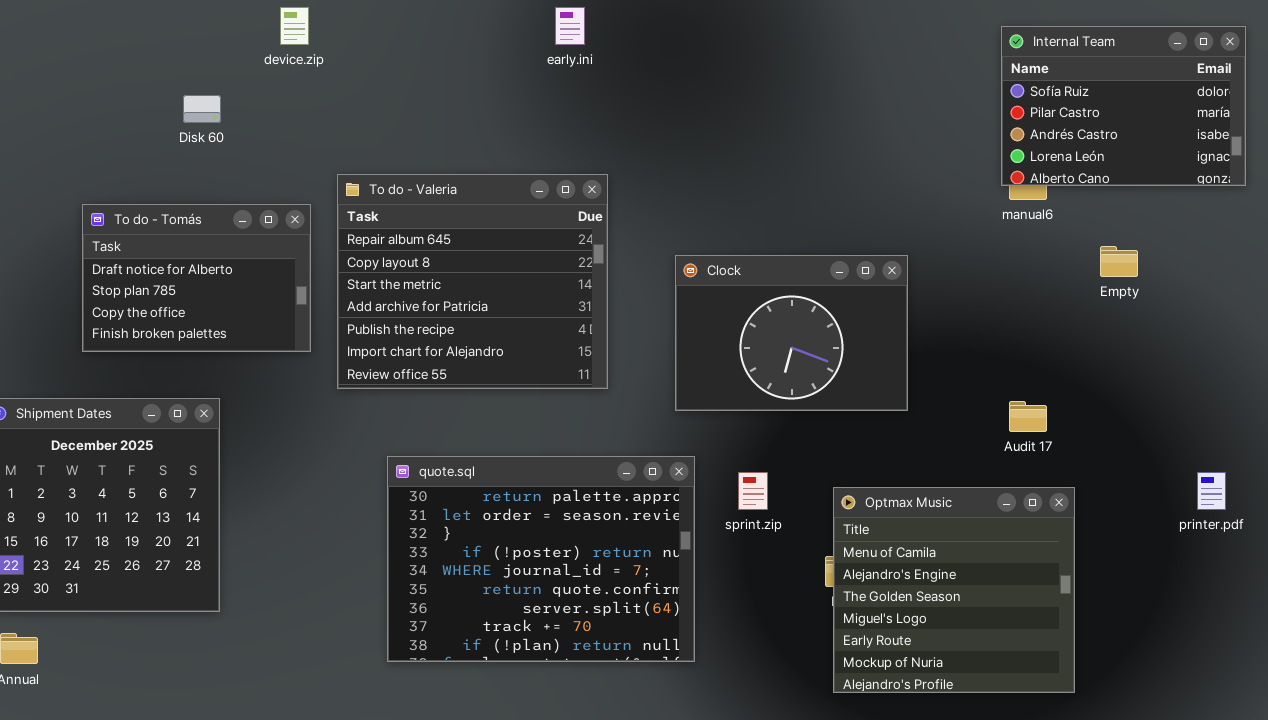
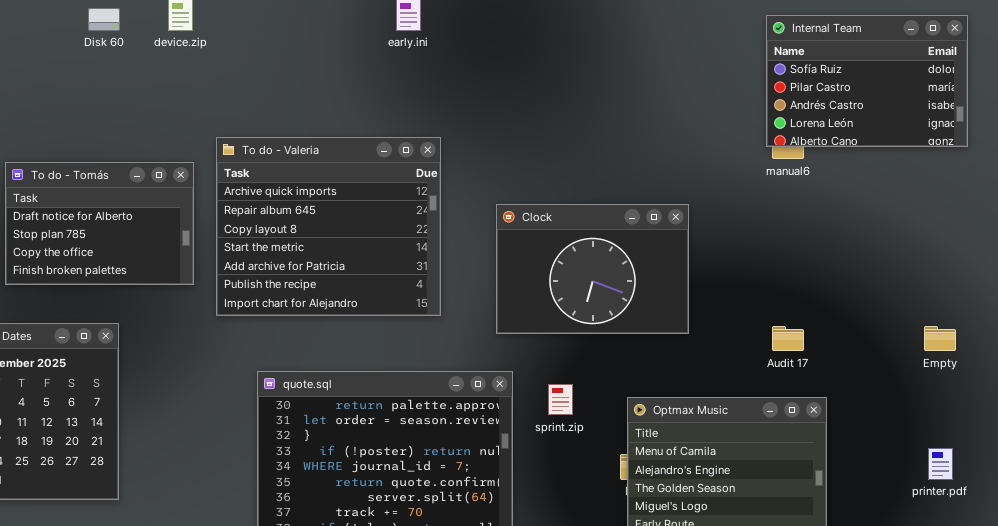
Disk 60: [183,95,221,123] -> [88,8,120,31], moved
To do - Valeria: [337,174,608,389] -> [216,137,441,316], scrolled up 1 row
Empty: [1100,246,1138,277] -> [924,326,956,351], moved
printer.pdf: [1197,472,1226,510] -> [928,448,953,480], moved

